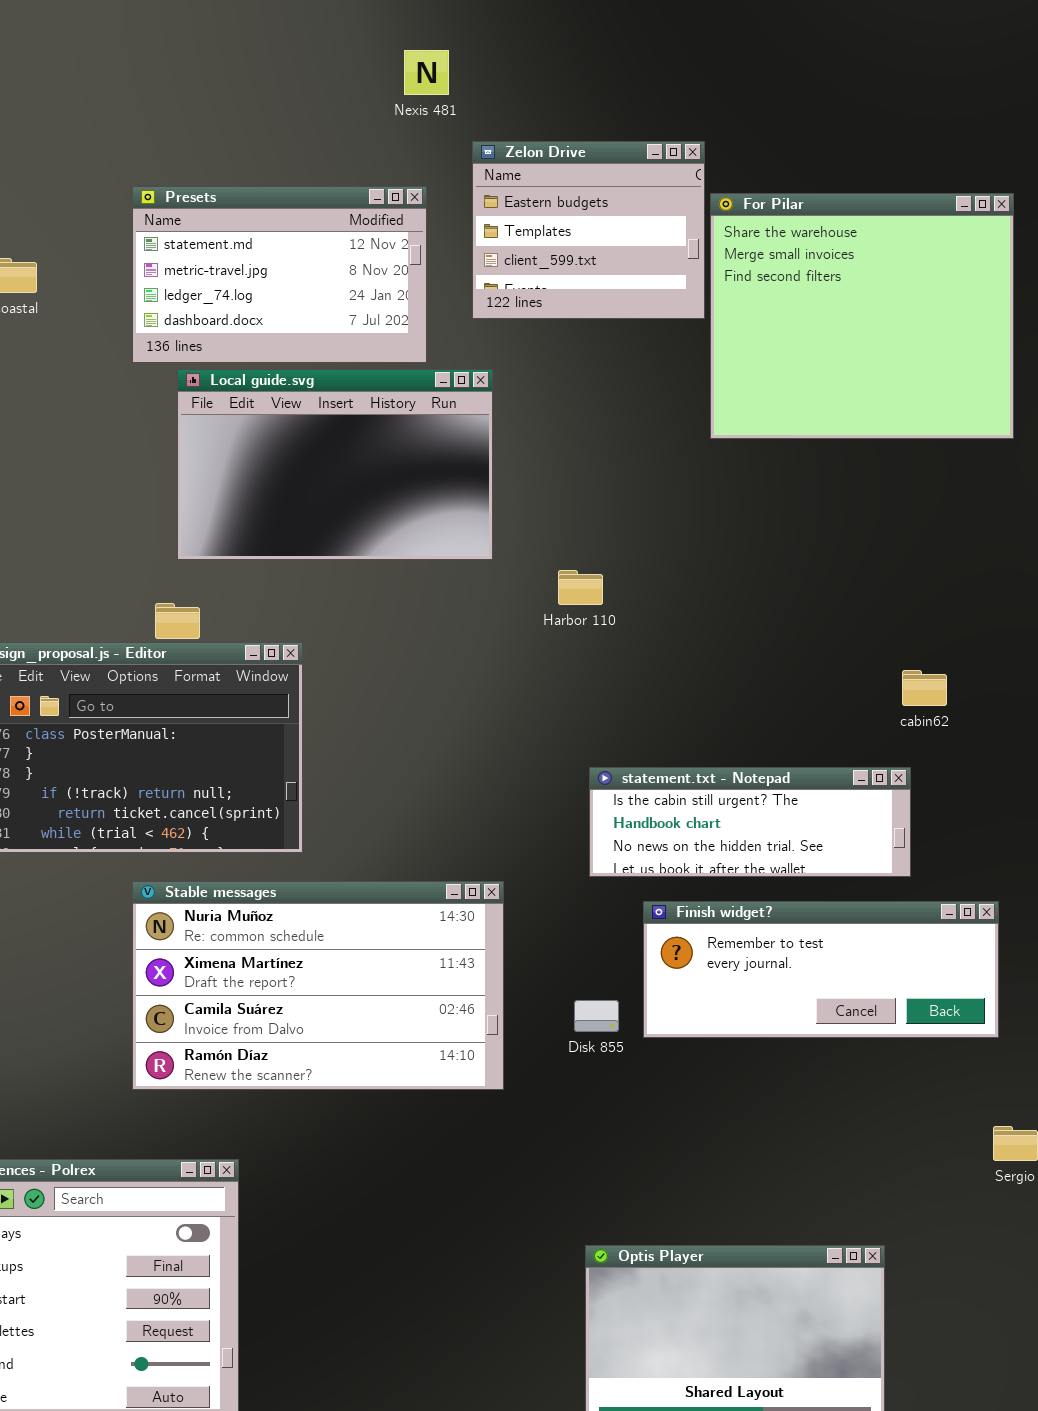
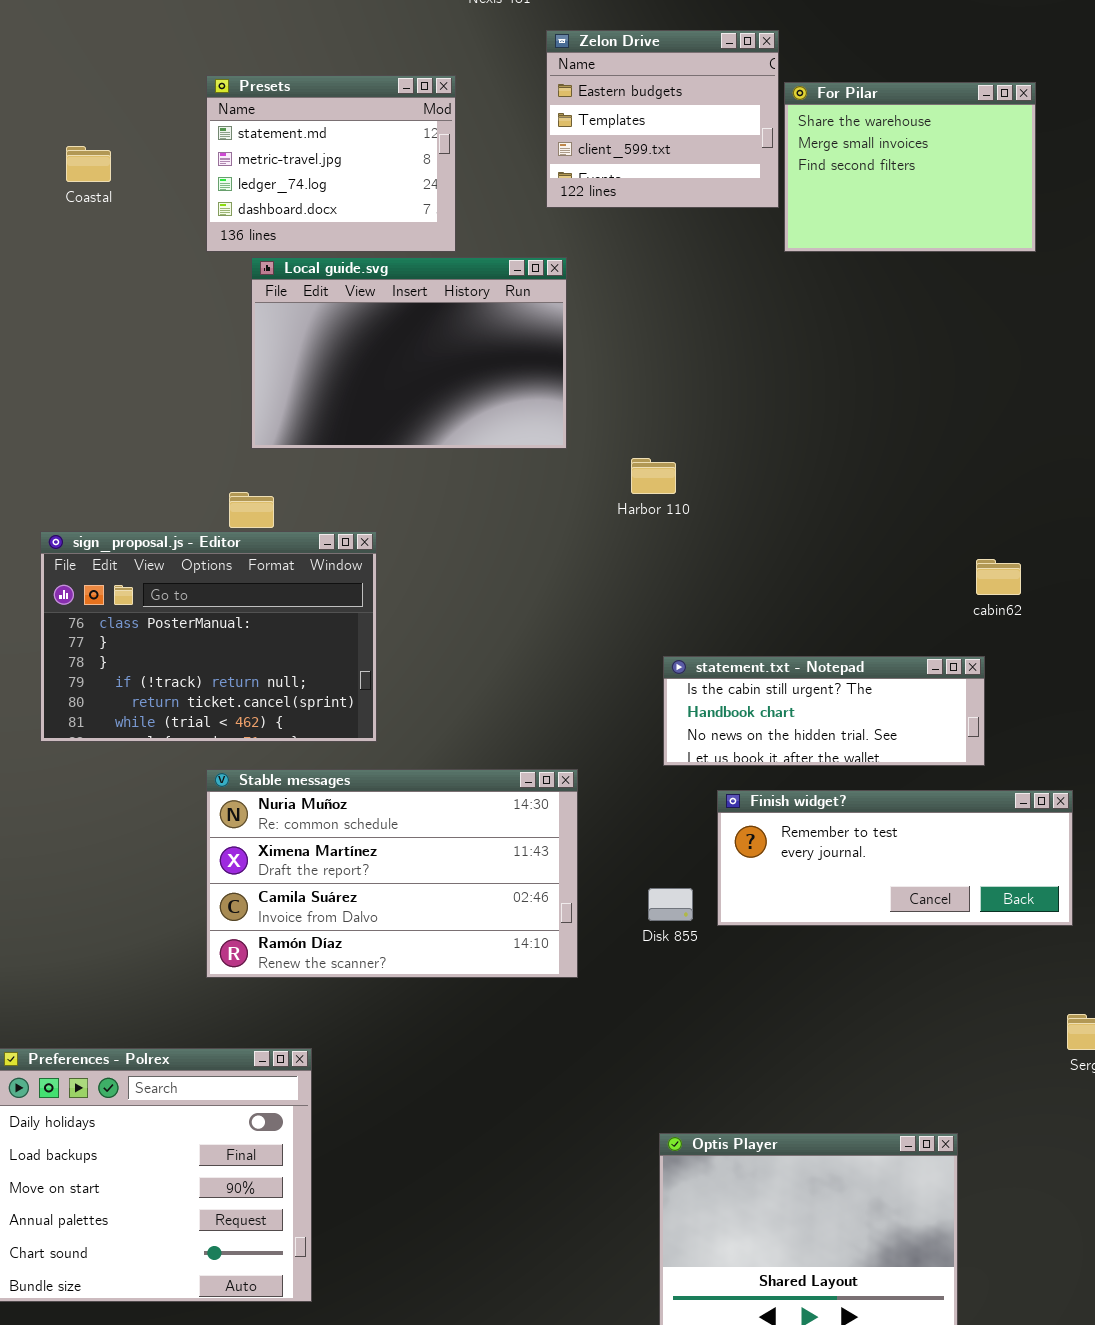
Presets: [132,186,427,363] -> [206,75,456,252], resized
For Pilar: [710,193,1014,439] -> [784,82,1036,252], resized

